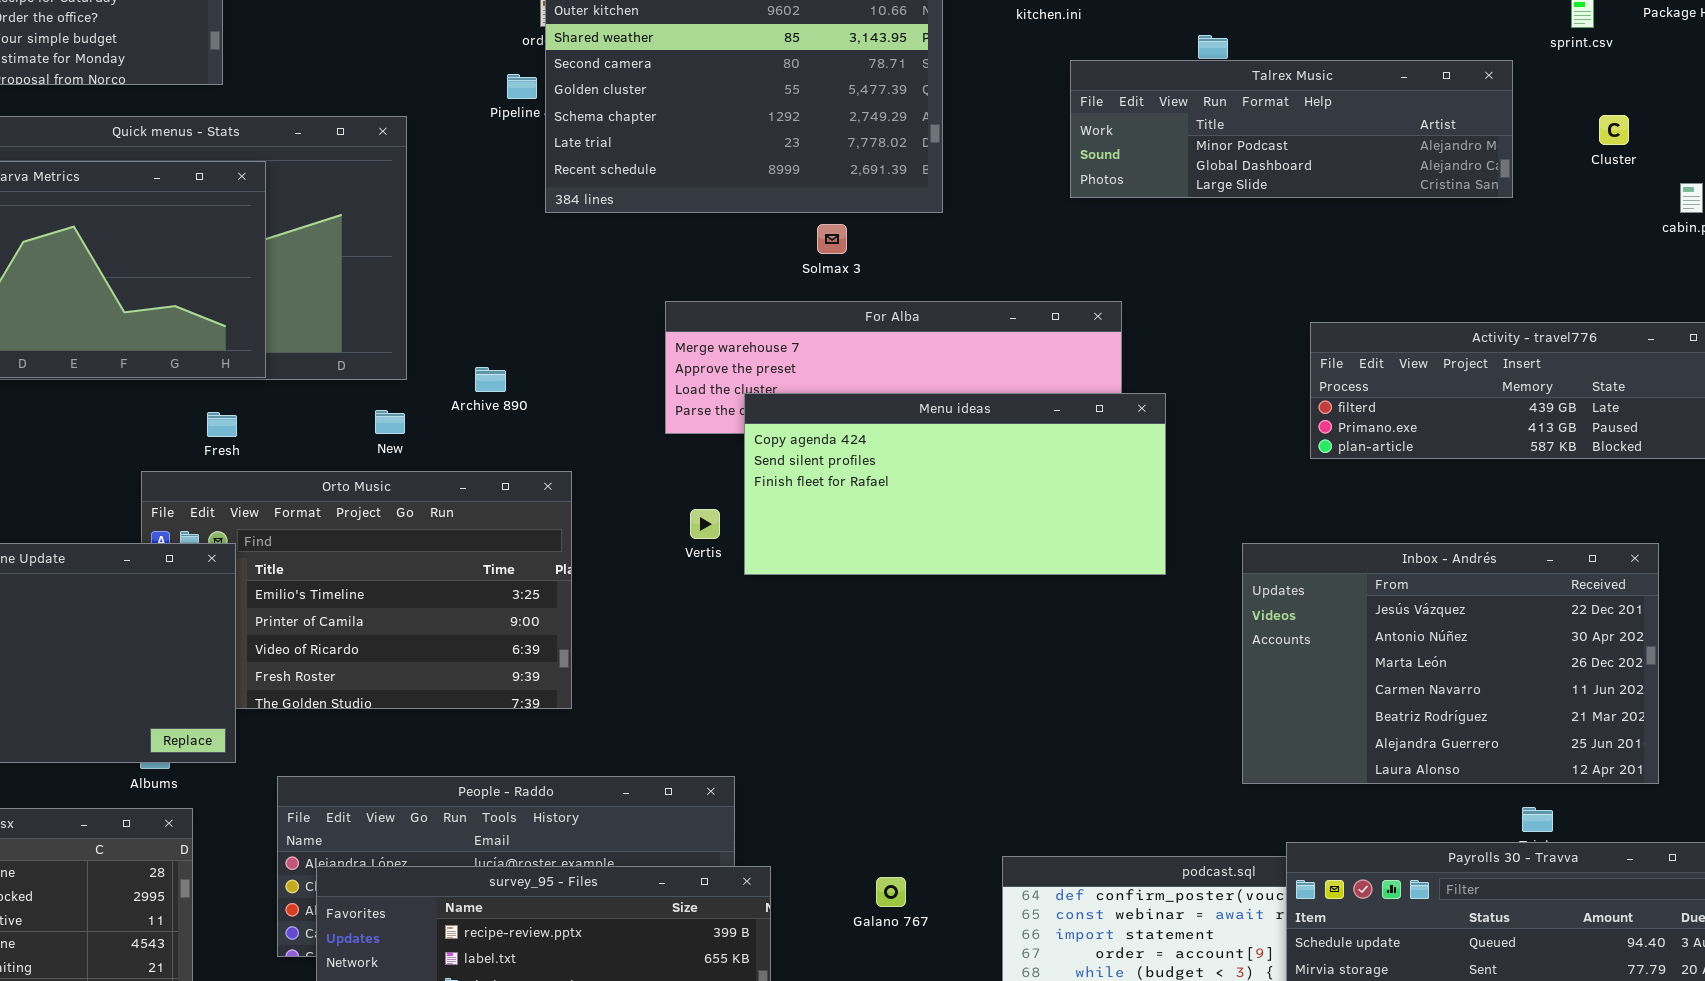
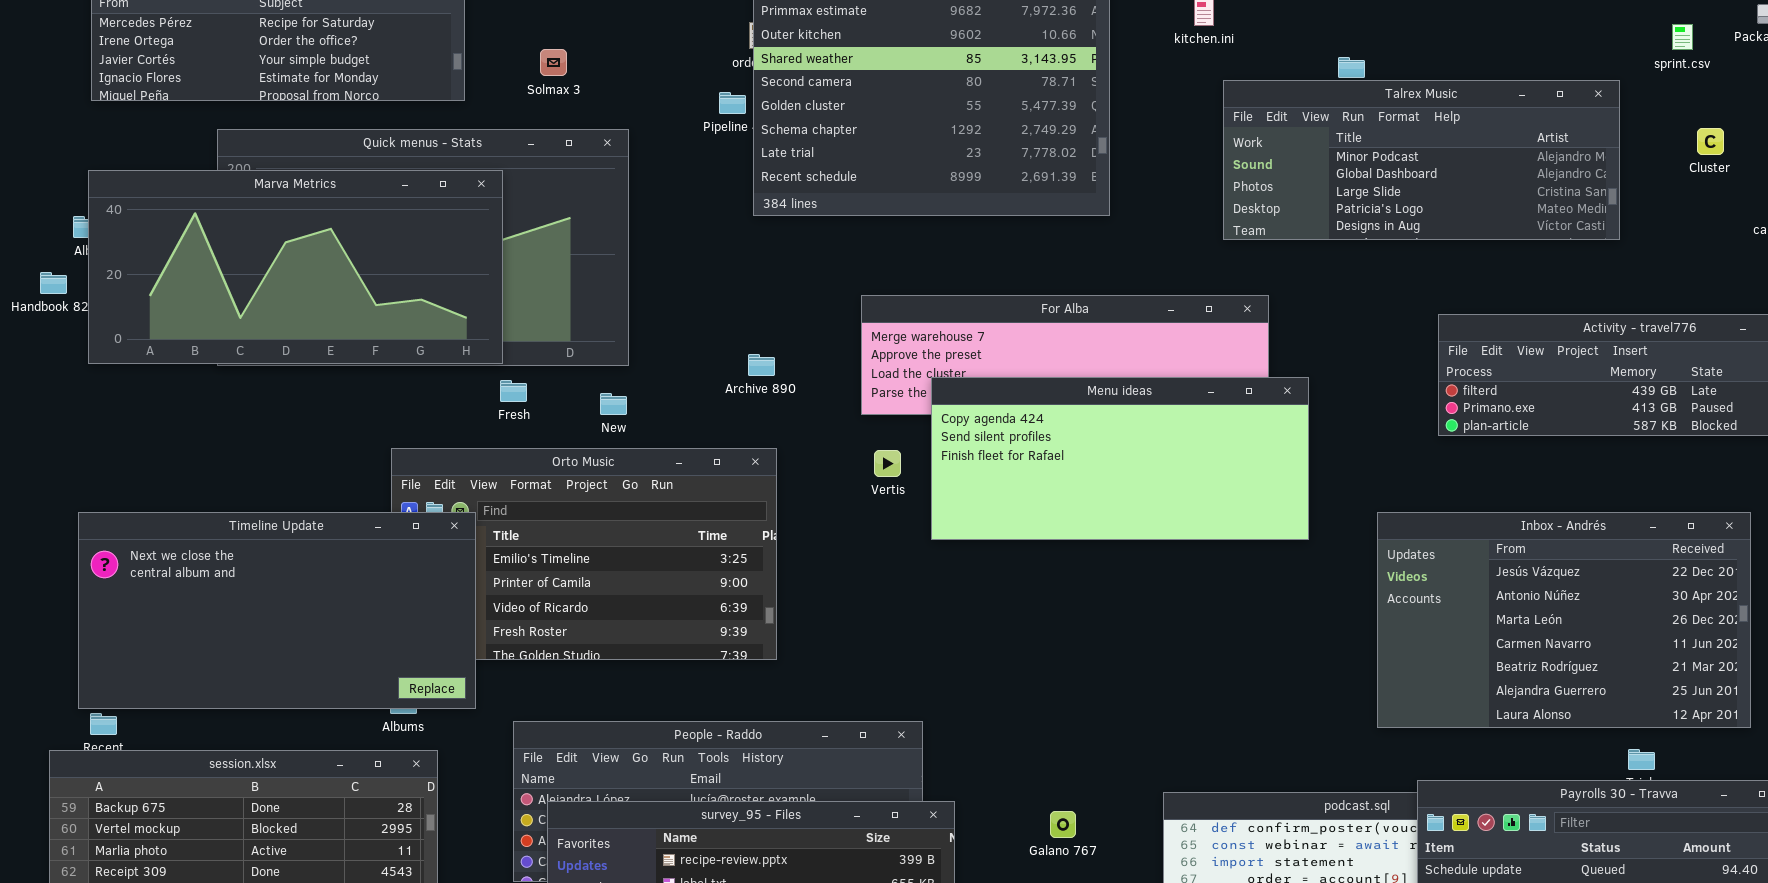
Talrex Music: [1070,60,1513,198] -> [1223,80,1620,240], resized
Solmax 3: [817,224,847,254] -> [540,49,567,76], moved
Archive 890: [475,367,506,392] -> [748,354,775,376], moved
Fresh: [207,412,237,437] -> [500,380,527,402], moved
Vertis: [690,509,720,539] -> [874,450,901,477], moved

